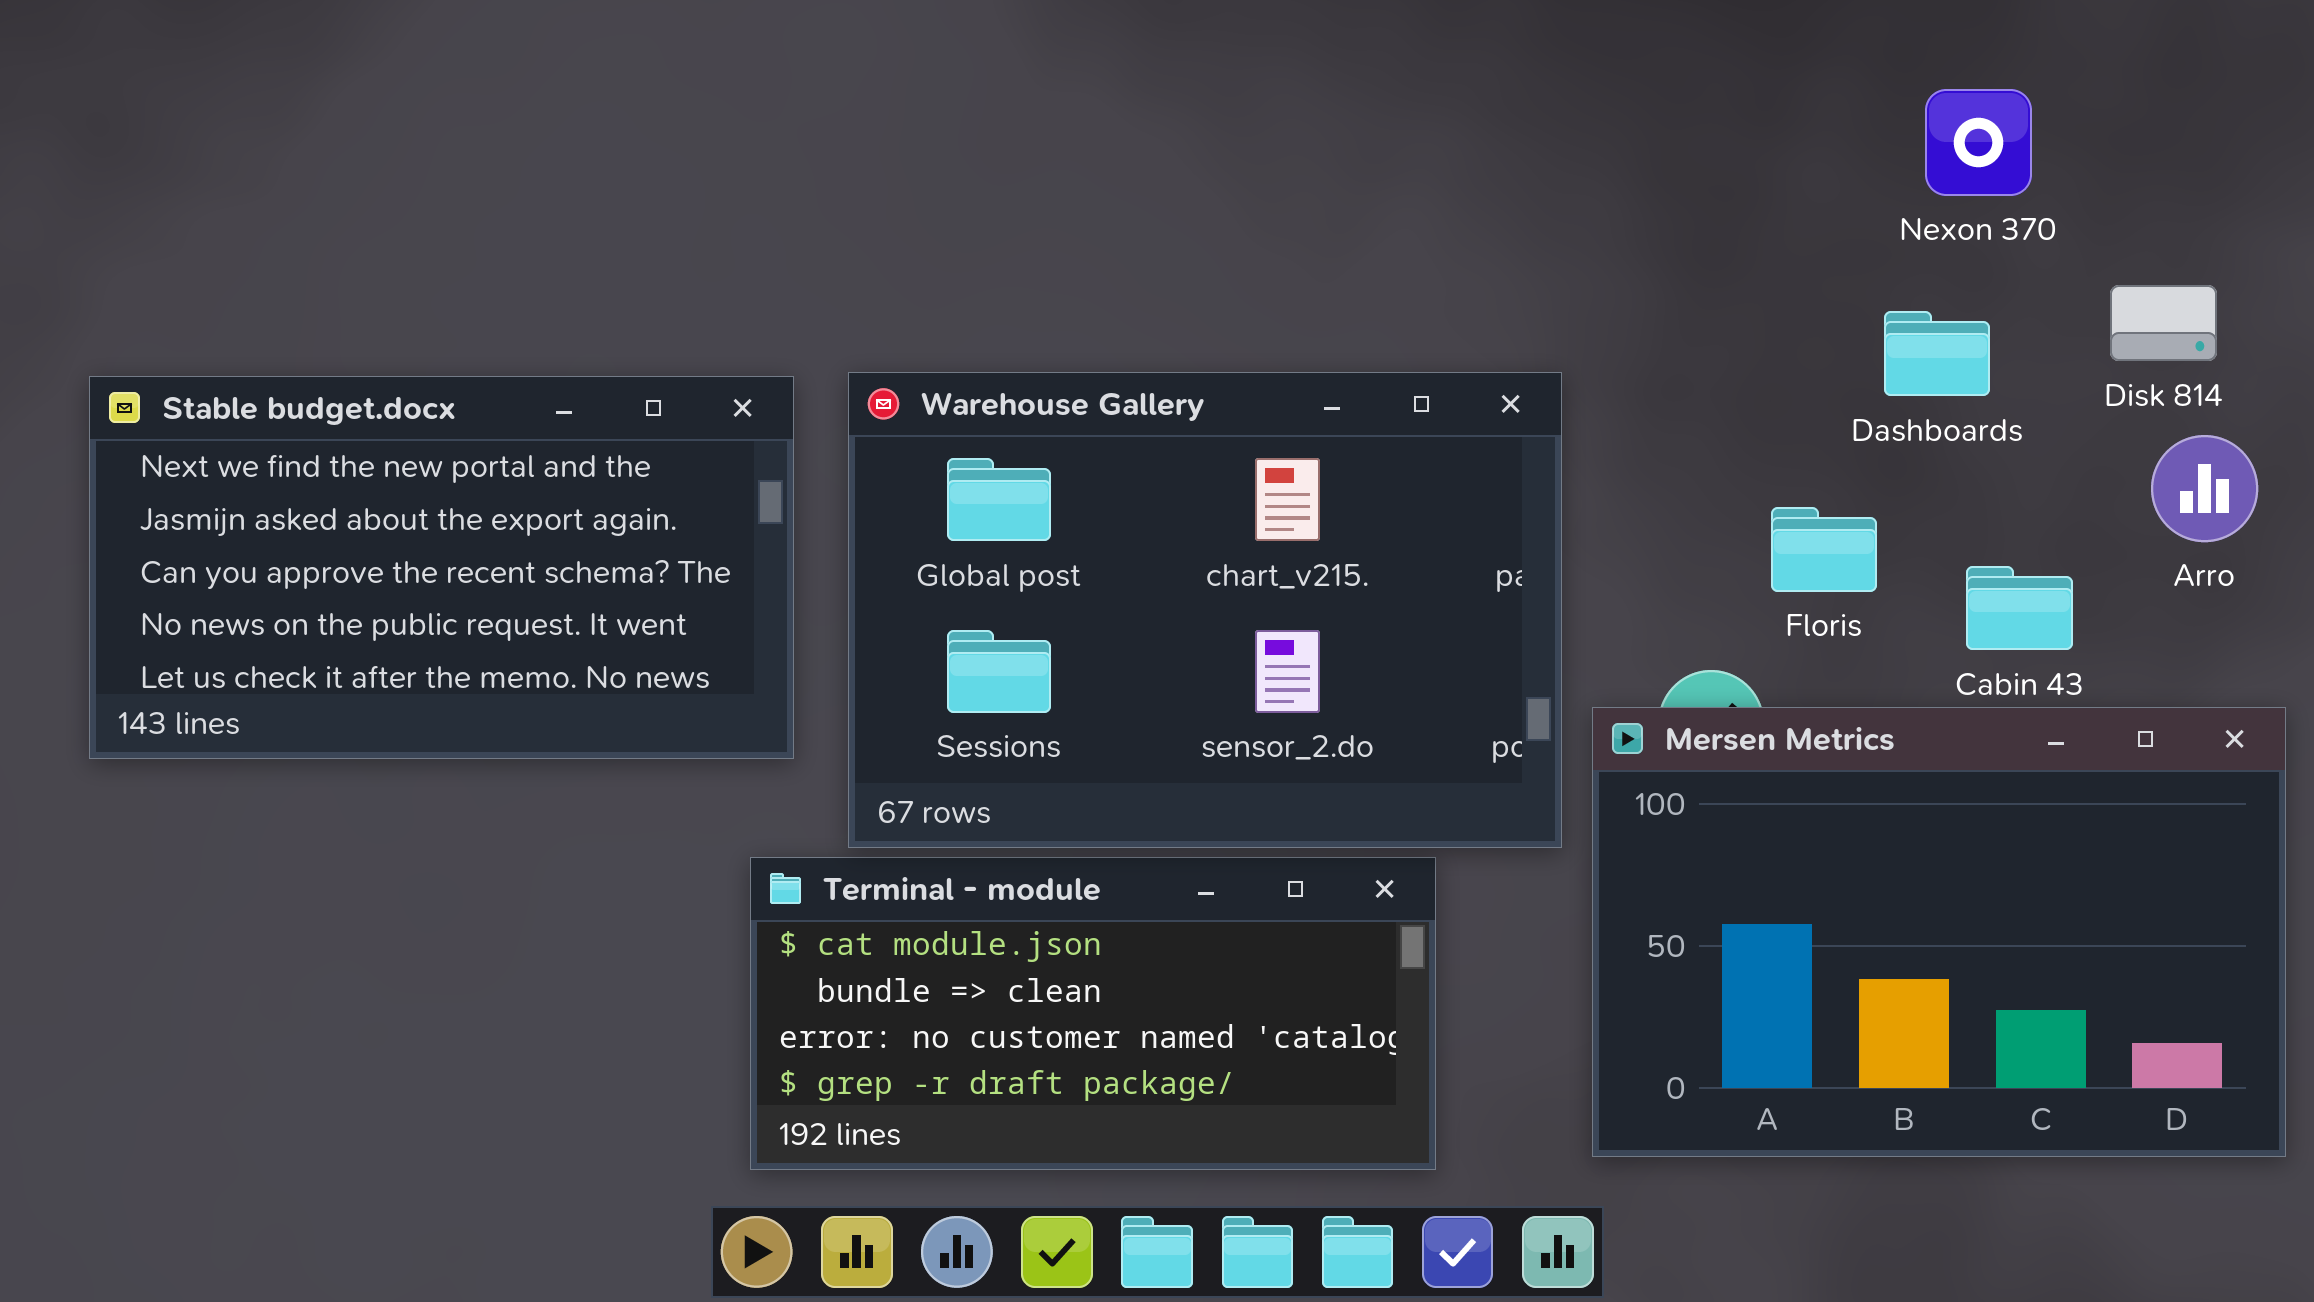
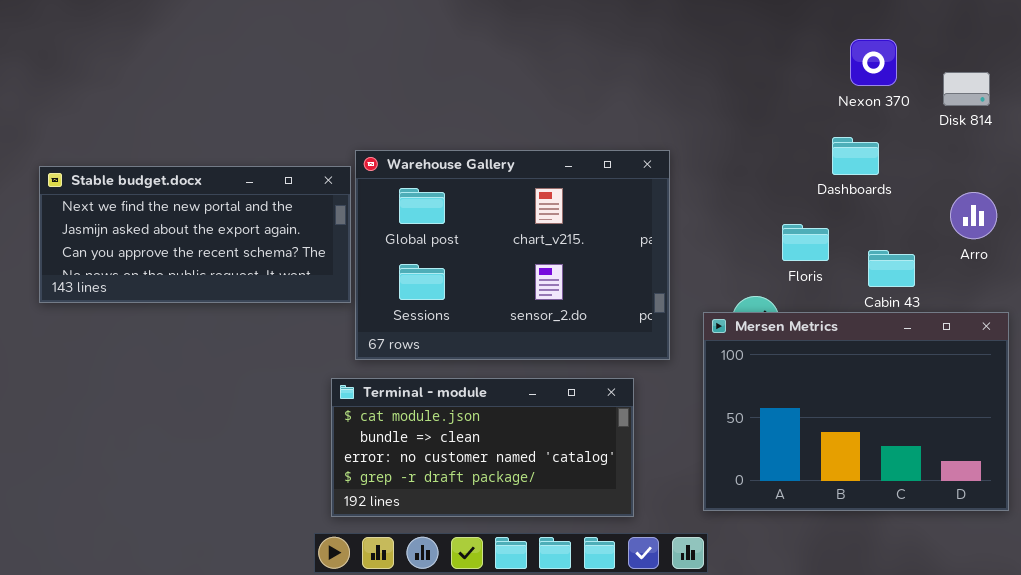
Disk 814: [2110,285,2217,361] -> [943,72,990,106], moved
Warehouse Gallery: [848,372,1562,848] -> [355,150,670,360], moved
Stable budget.docx: [89,376,794,759] -> [39,166,351,303], resized

